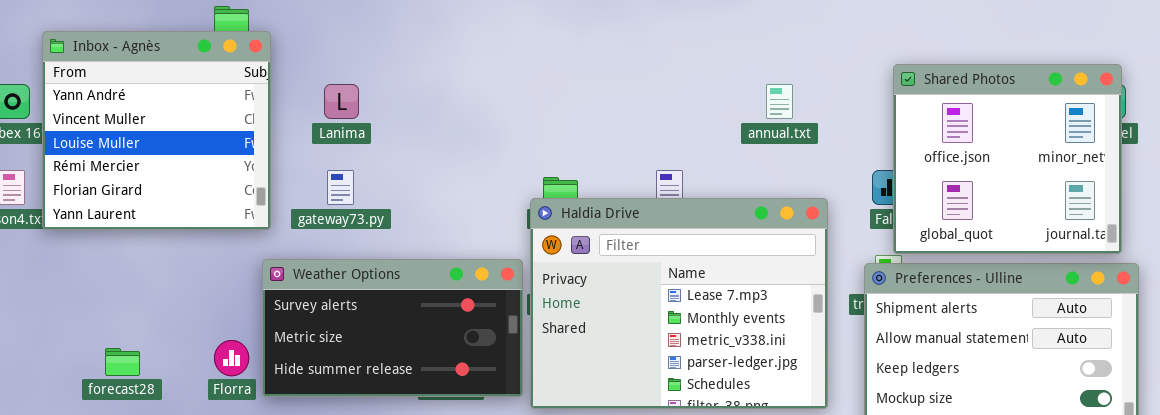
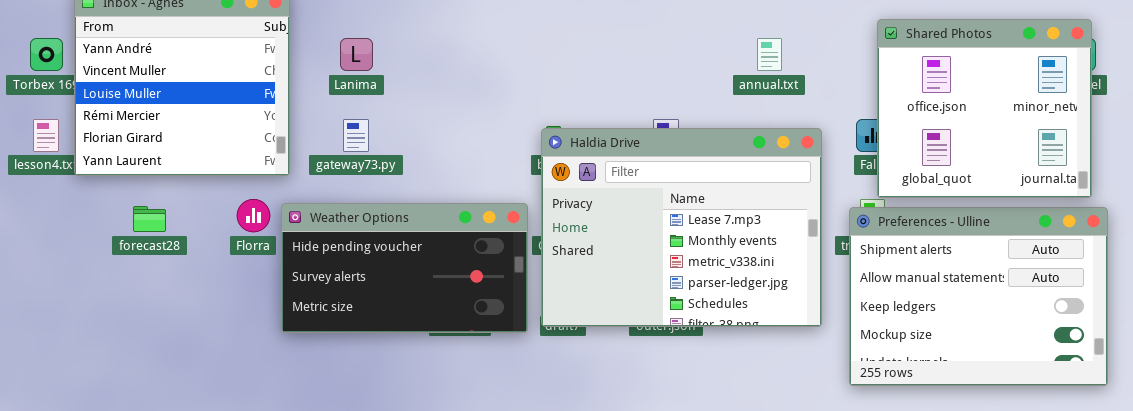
Haldia Drive: [530,198,828,409] -> [541,128,822,327], moved
Weather Options: [262,259,523,397] -> [281,203,528,333], scrolled up 1 row
Florra: [214,340,249,376] -> [237,199,270,232], moved
forecast28: [105,348,140,376] -> [133,206,166,232], moved

